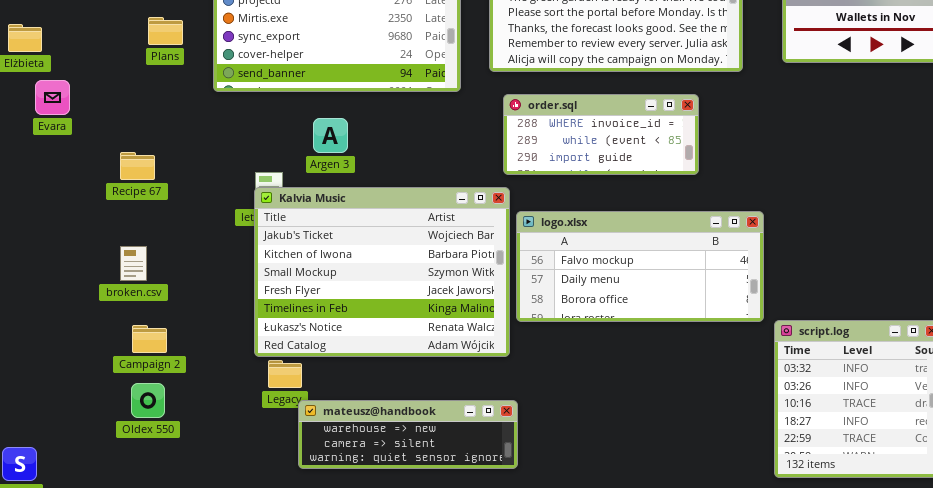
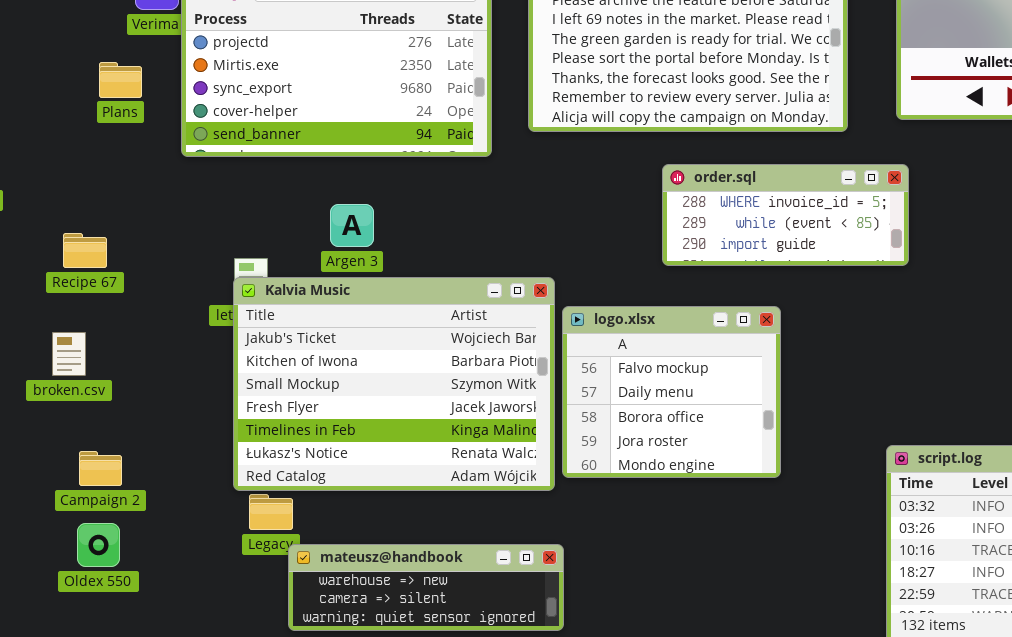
order.sql: [503,94,699,175] -> [662,164,909,266], moved
Argen 3: [313,118,348,153] -> [330,204,374,247], moved
logo.xlsx: [516,211,764,322] -> [562,306,781,478], resized
broken.csv: [120,246,147,281] -> [52,332,86,376], moved

